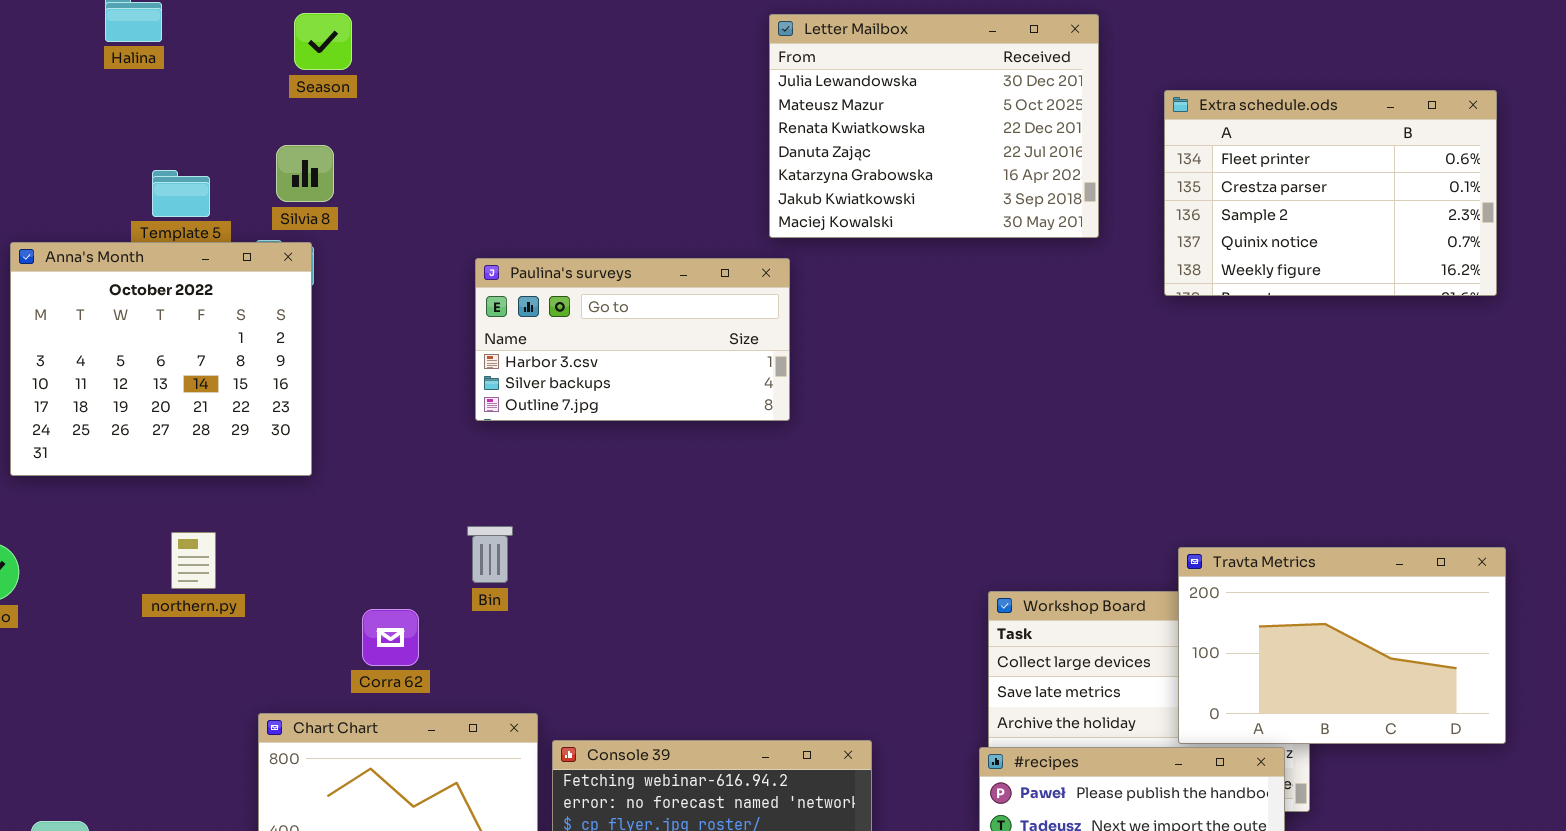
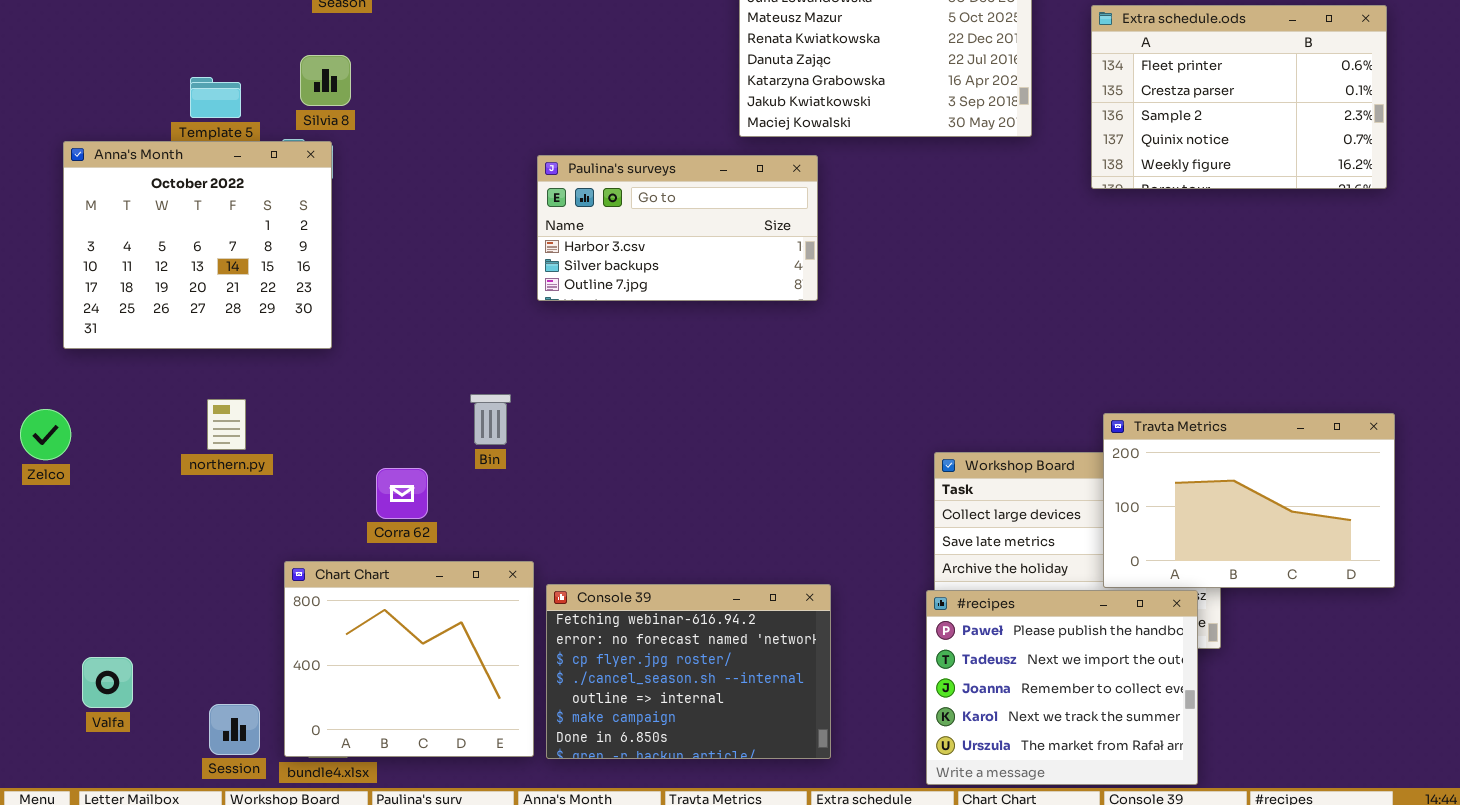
Paulina's surveys: [475,258,790,421] -> [537,155,818,301], moved

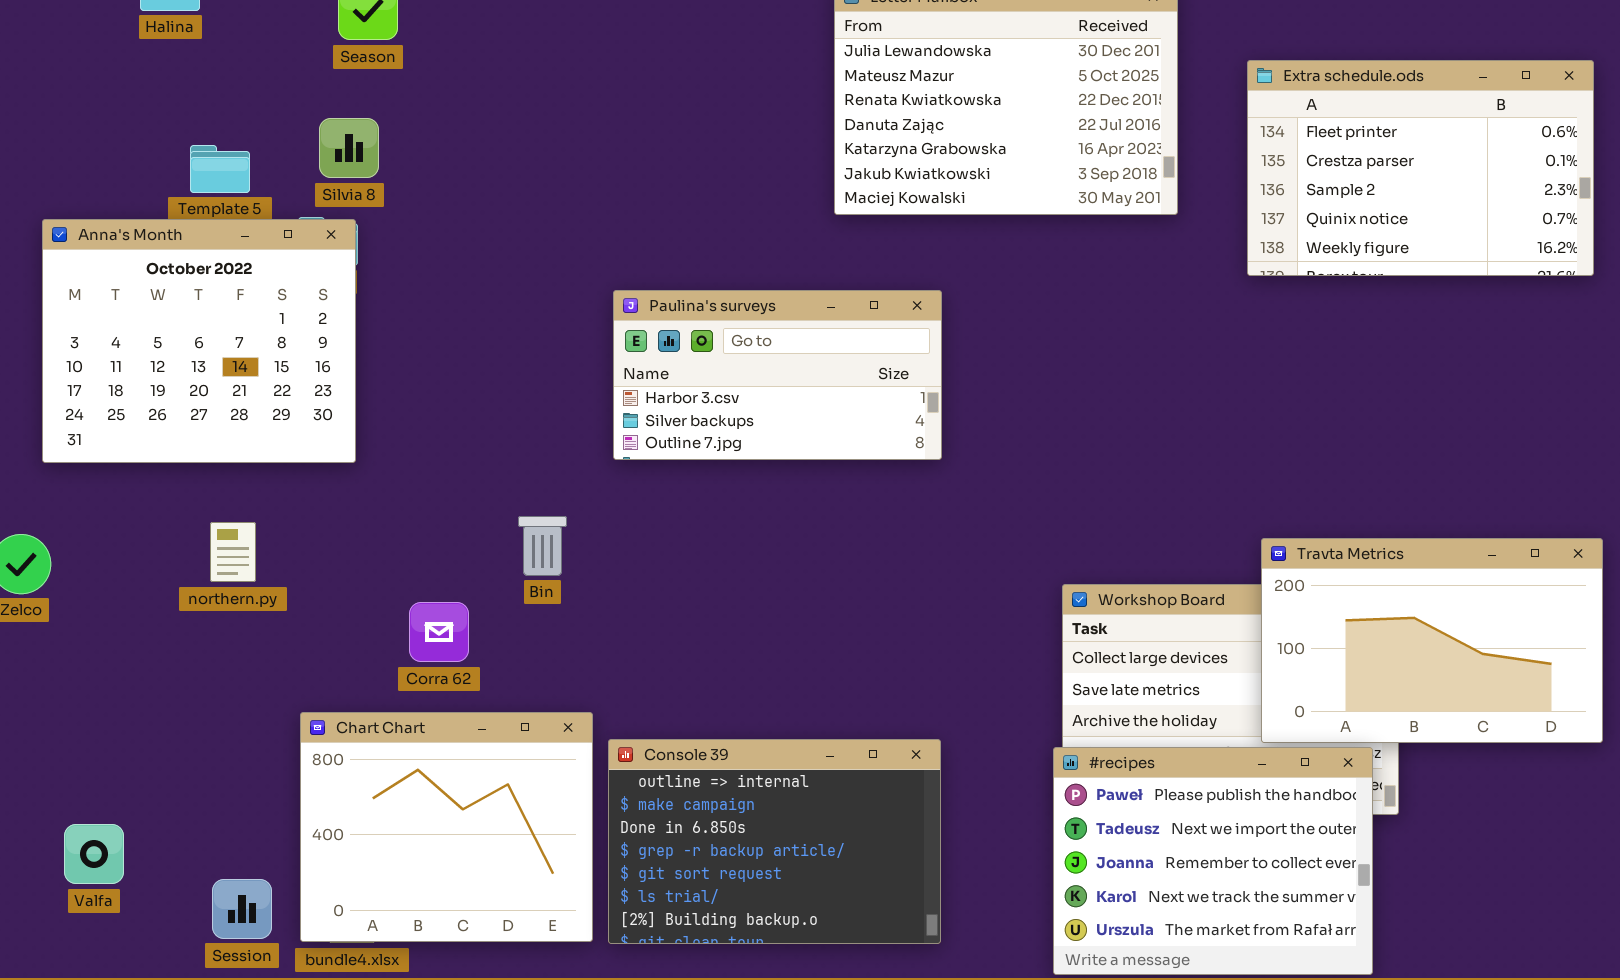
Paulina's surveys: [537,155,818,301] -> [613,290,942,460], moved
Console 39: [546,584,831,759] -> [608,739,941,944], scrolled down 4 rows

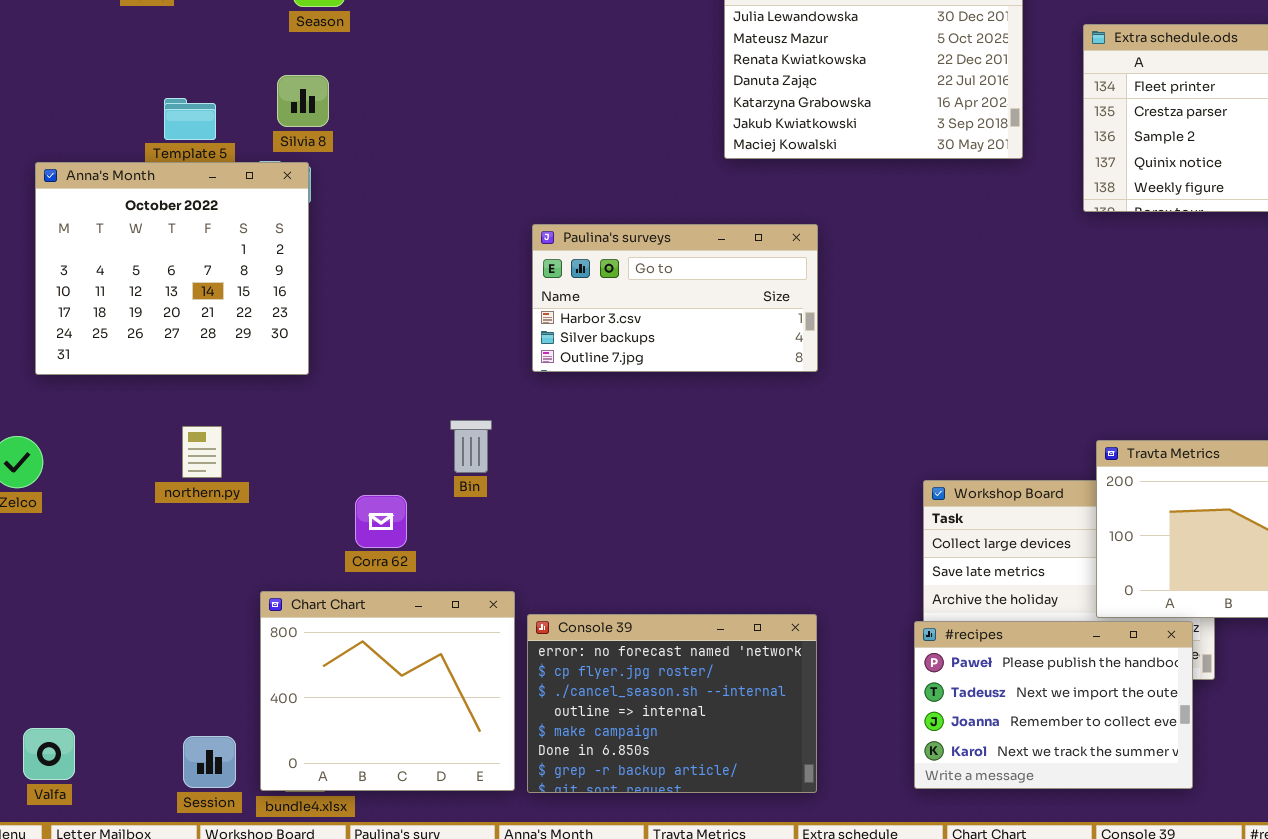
Console 39: [608,739,941,944] -> [527,614,817,793], scrolled up 3 rows
#recipes: [1053,747,1373,975] -> [914,621,1193,789], resized
Valfa: [64,824,124,884] -> [23,728,75,780], moved

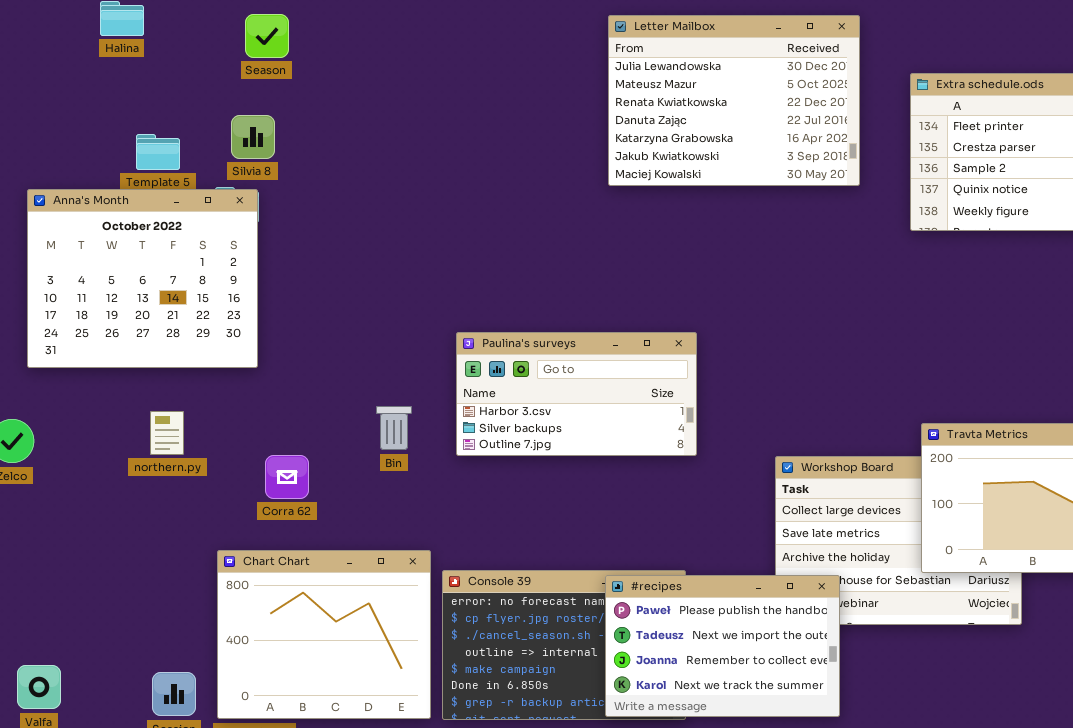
Paulina's surveys: [532,224,818,372] -> [456,332,697,456], moved
Corra 62: [355,495,407,548] -> [265,455,309,499], moved
#recipes: [914,621,1193,789] -> [605,575,840,717], moved

